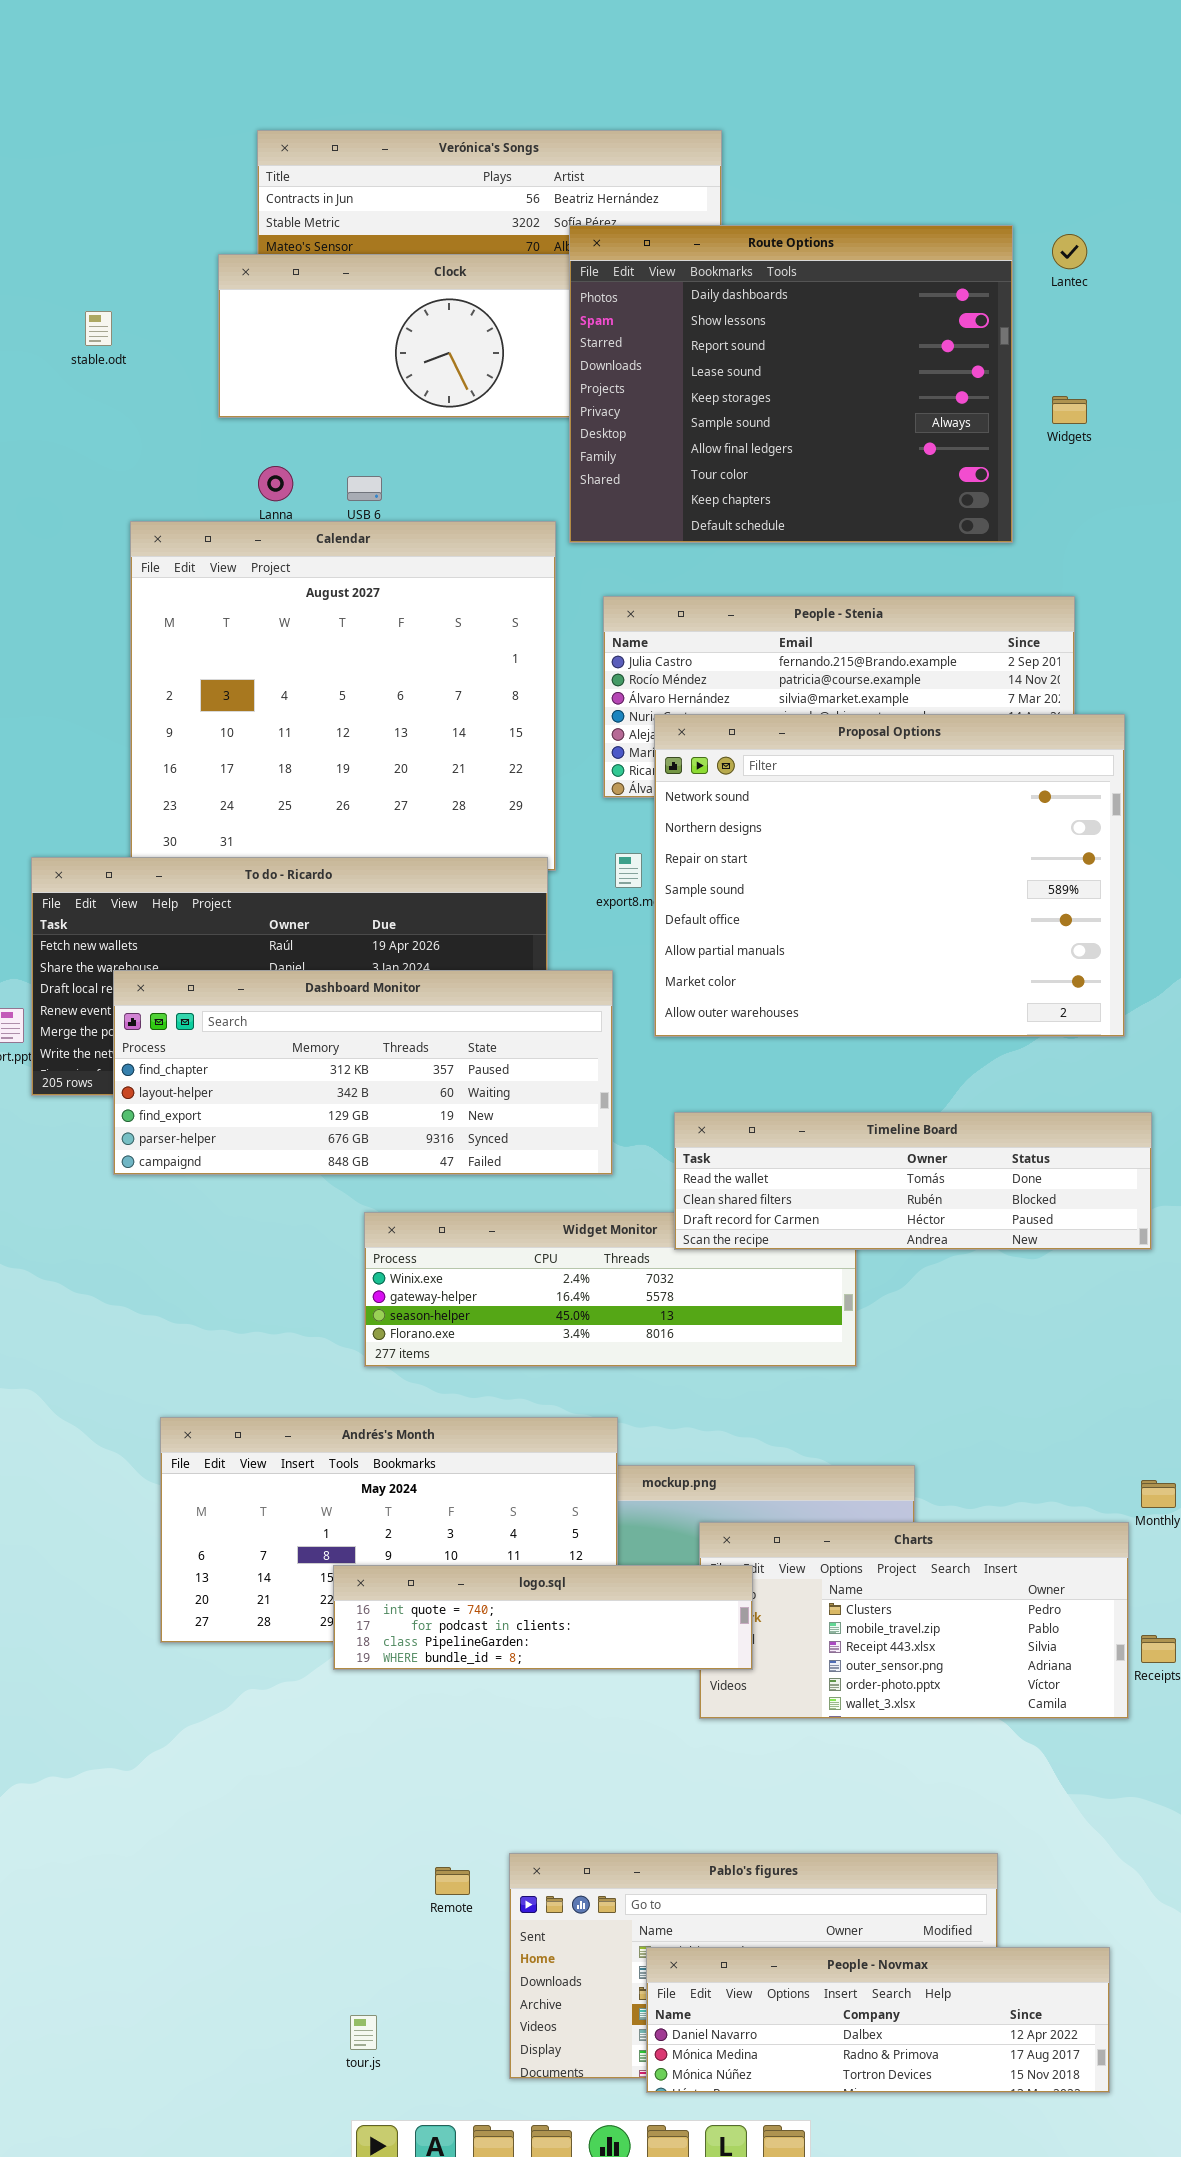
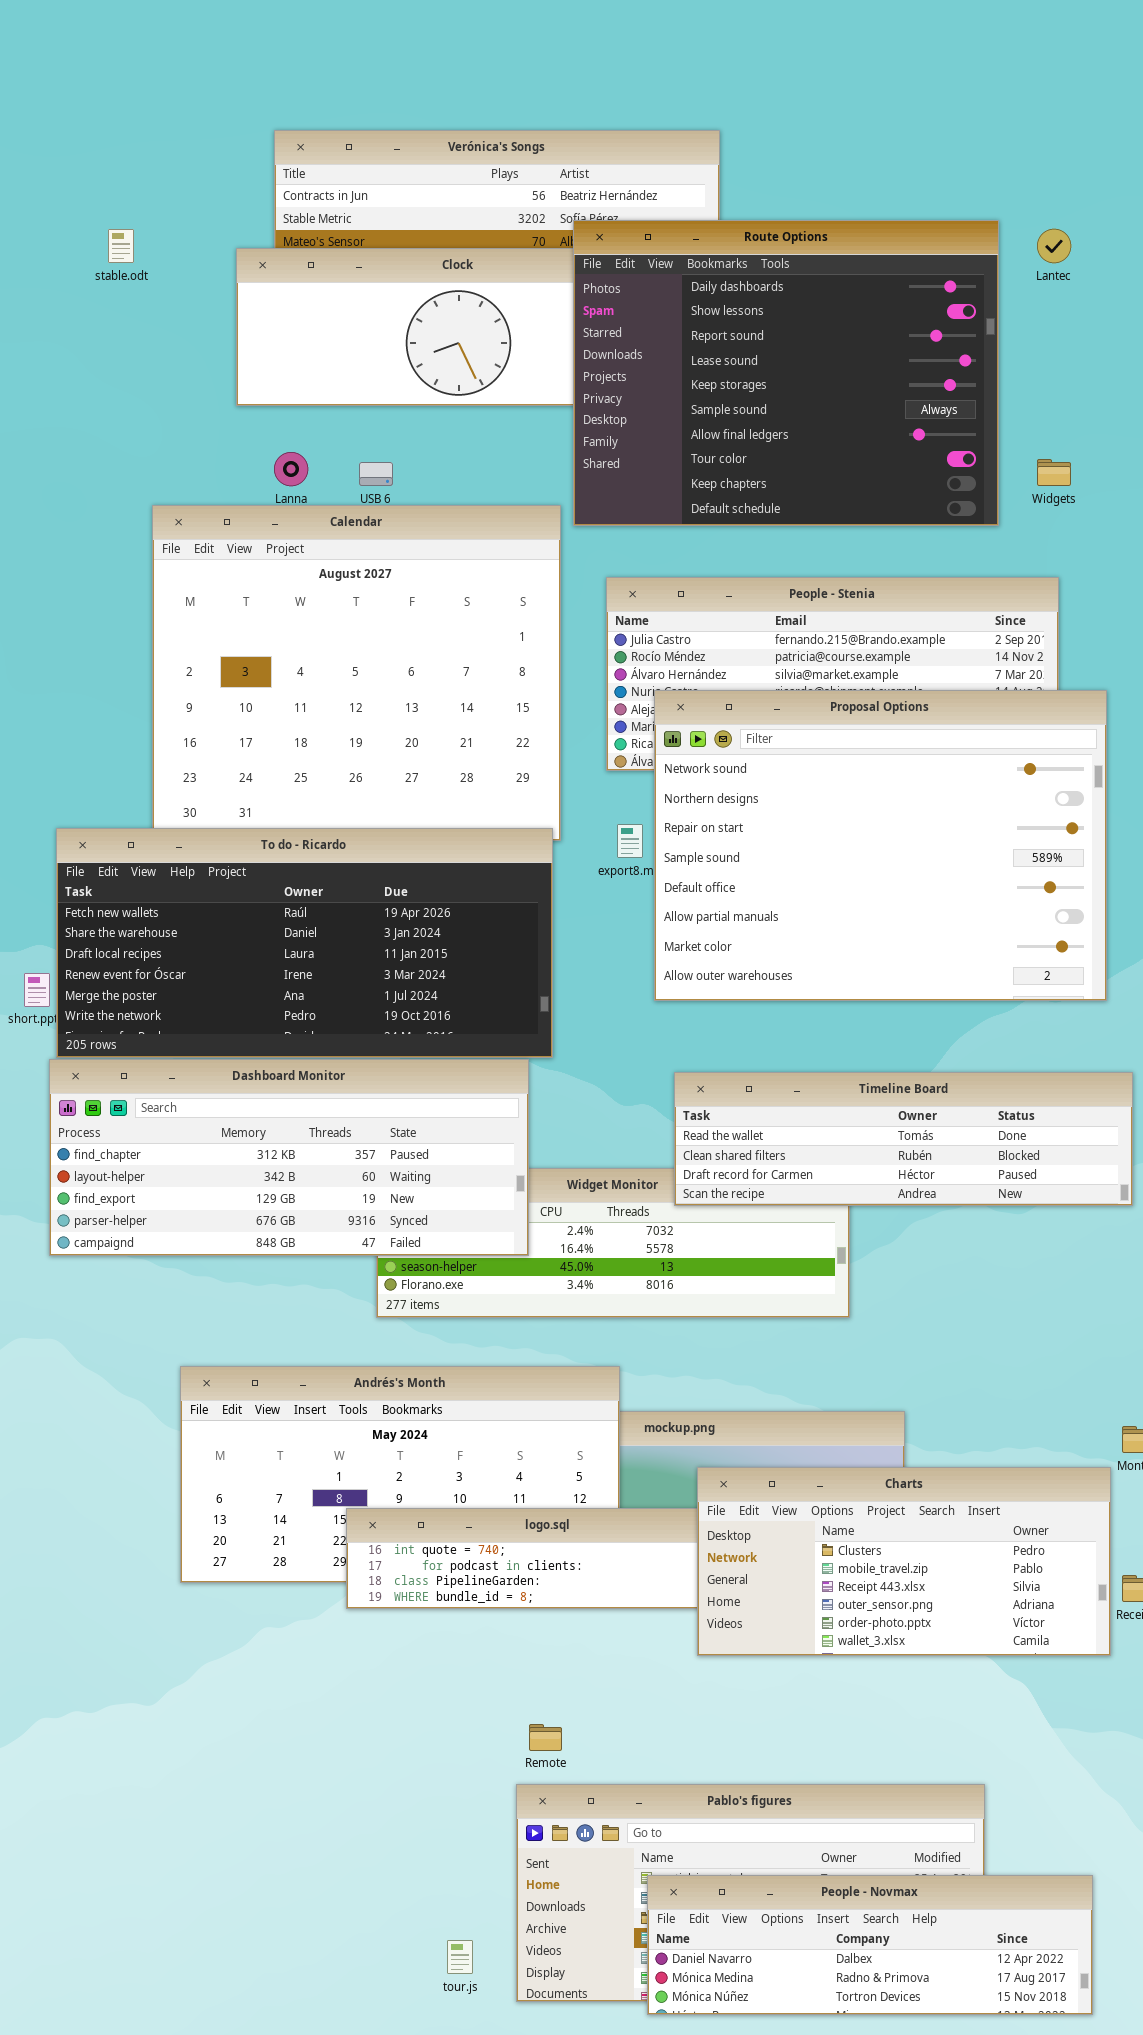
stable.odt: [85,311,112,346] -> [108,229,134,263], moved
Widgets: [1052,396,1087,424] -> [1037,459,1071,486], moved
Dashboard Monitor: [113,970,613,1175] -> [49,1059,529,1256], moved
Charts: [699,1522,1129,1719] -> [697,1467,1111,1656], raised
Remote: [435,1867,470,1895] -> [529,1724,562,1751], moved
tour.js: [350,2015,377,2050] -> [447,1940,473,1974], moved

